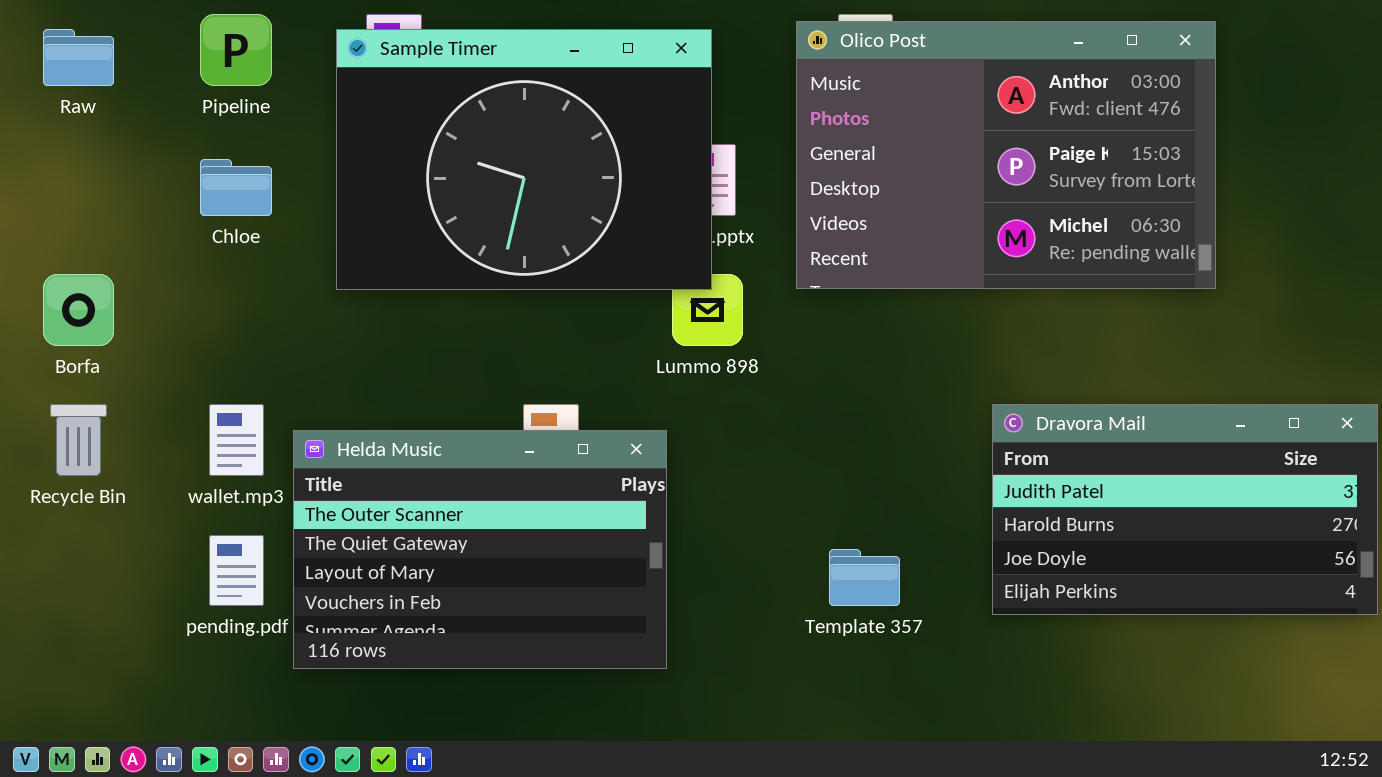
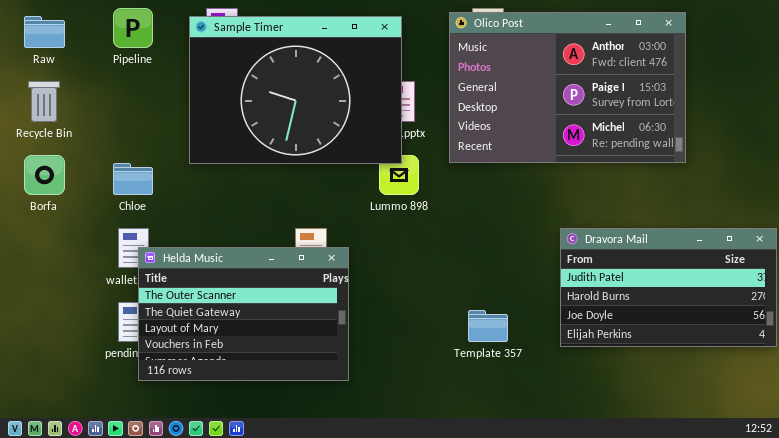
Chloe: [200,159,272,216] -> [113,163,153,195], moved
Recycle Bin: [50,404,107,476] -> [28,81,60,122], moved
Helda Music: [293,430,667,669] -> [138,247,349,381], moved

